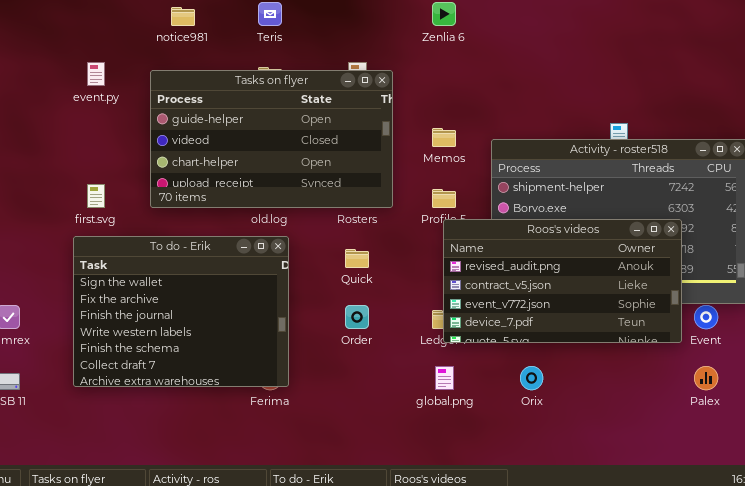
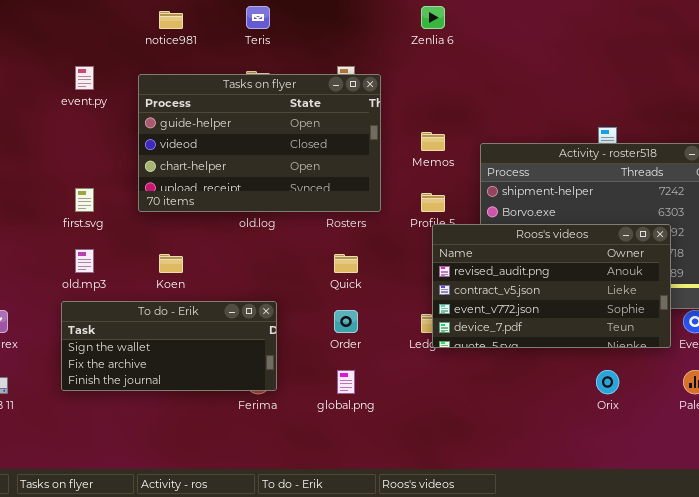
To do - Erik: [73,236,289,387] -> [61,301,277,391], resized
global.png: [435,366,454,390] -> [337,370,355,394], moved
Orix: [520,366,543,390] -> [596,370,619,394], moved

